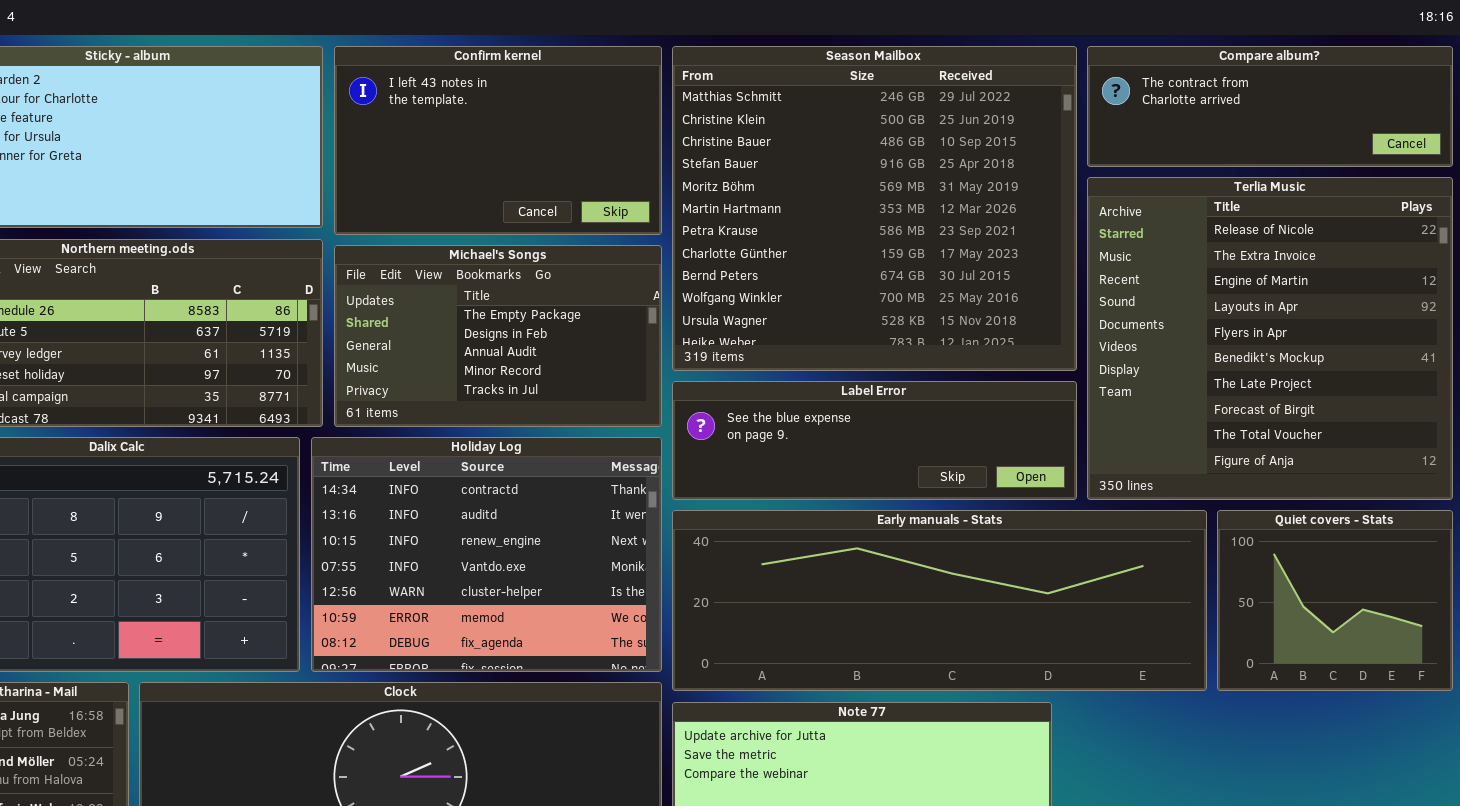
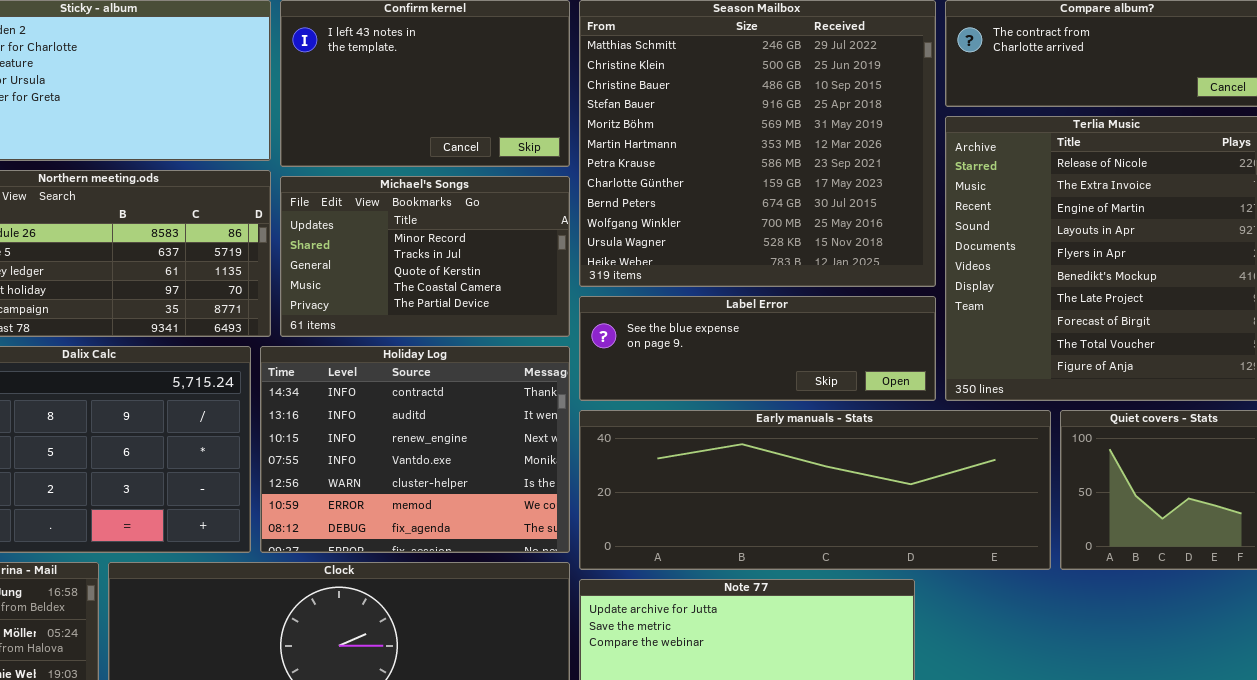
Michael's Songs: [334,245,662,427] -> [280,176,570,337], scrolled down 3 rows

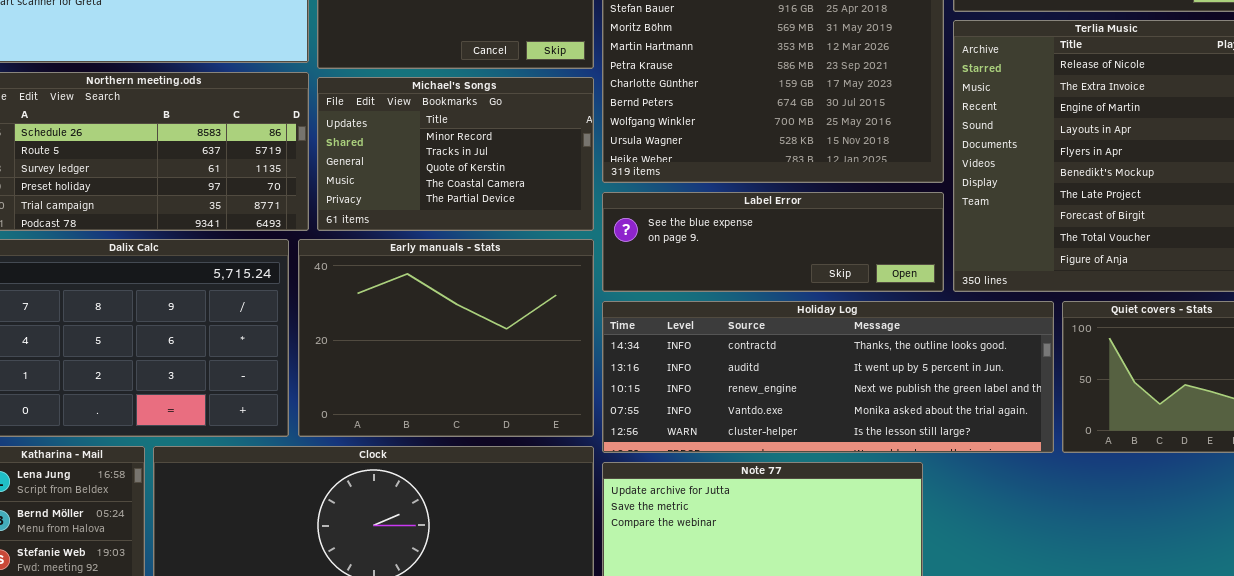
Holiday Log: [260,346,570,553] -> [602,301,1054,453], moved, resized
Early manuals - Stats: [579,410,1051,570] -> [298,239,594,437], moved, resized

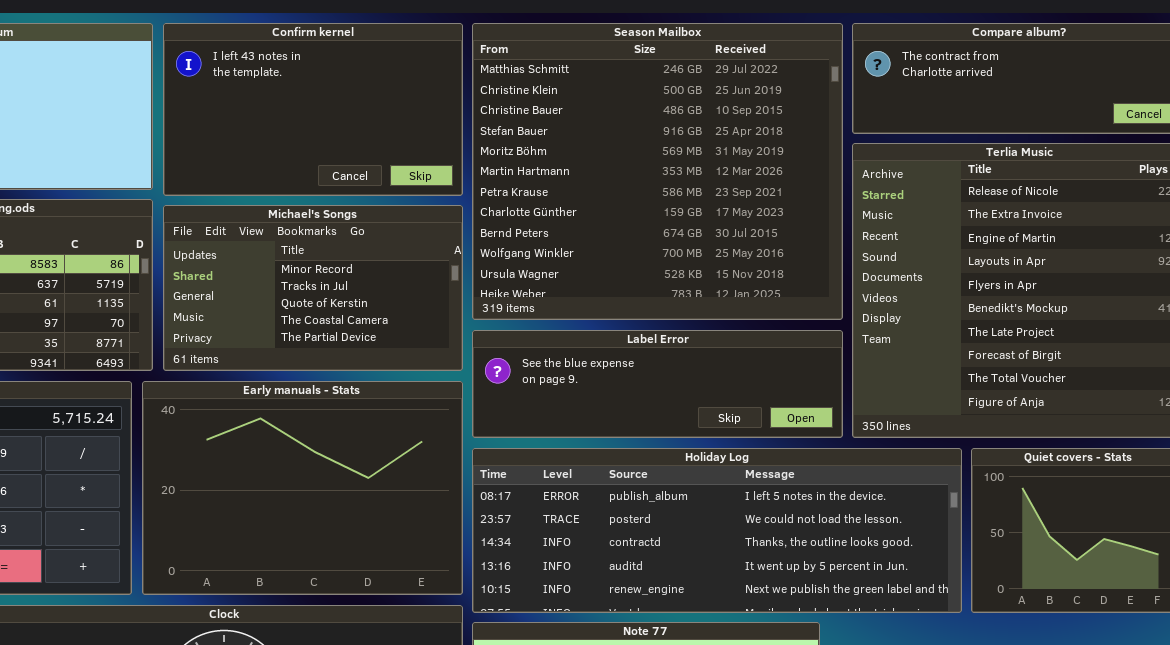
Holiday Log: [602,301,1054,453] -> [472,448,962,613], scrolled up 2 rows

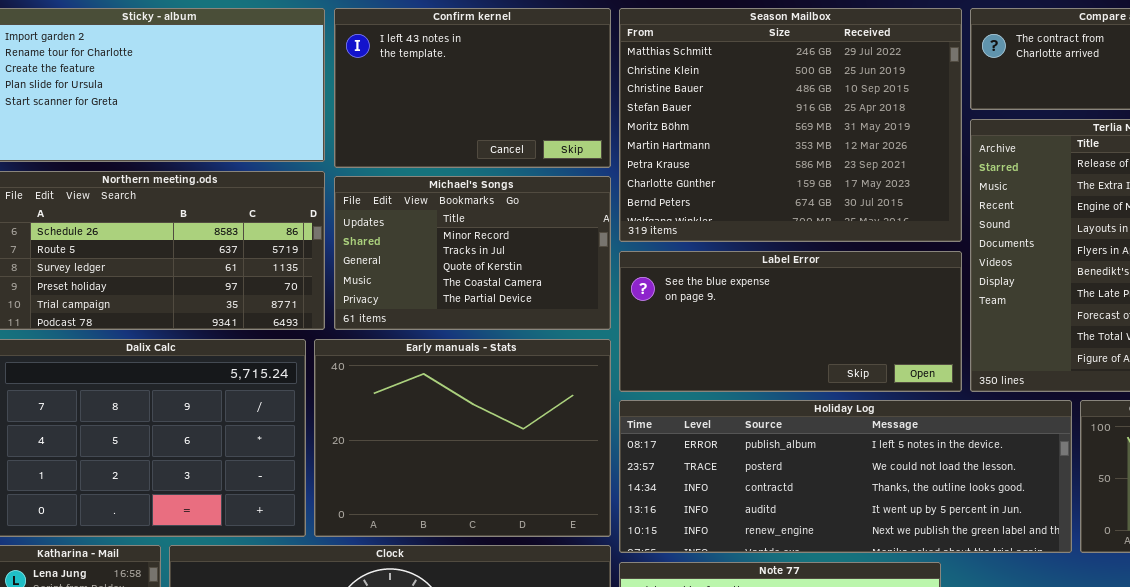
Season Mailbox: [472,23,843,320] -> [619,8,962,242], resized
Label Error: [472,330,843,438] -> [619,251,962,392], resized

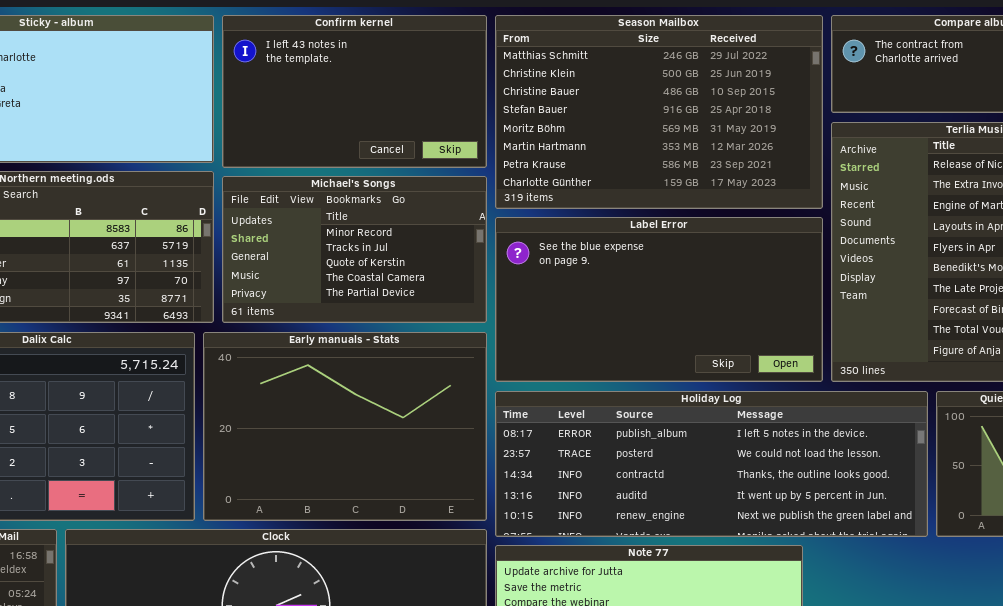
Season Mailbox: [619,8,962,242] -> [495,15,823,209], resized
Label Error: [619,251,962,392] -> [495,217,823,382], resized

